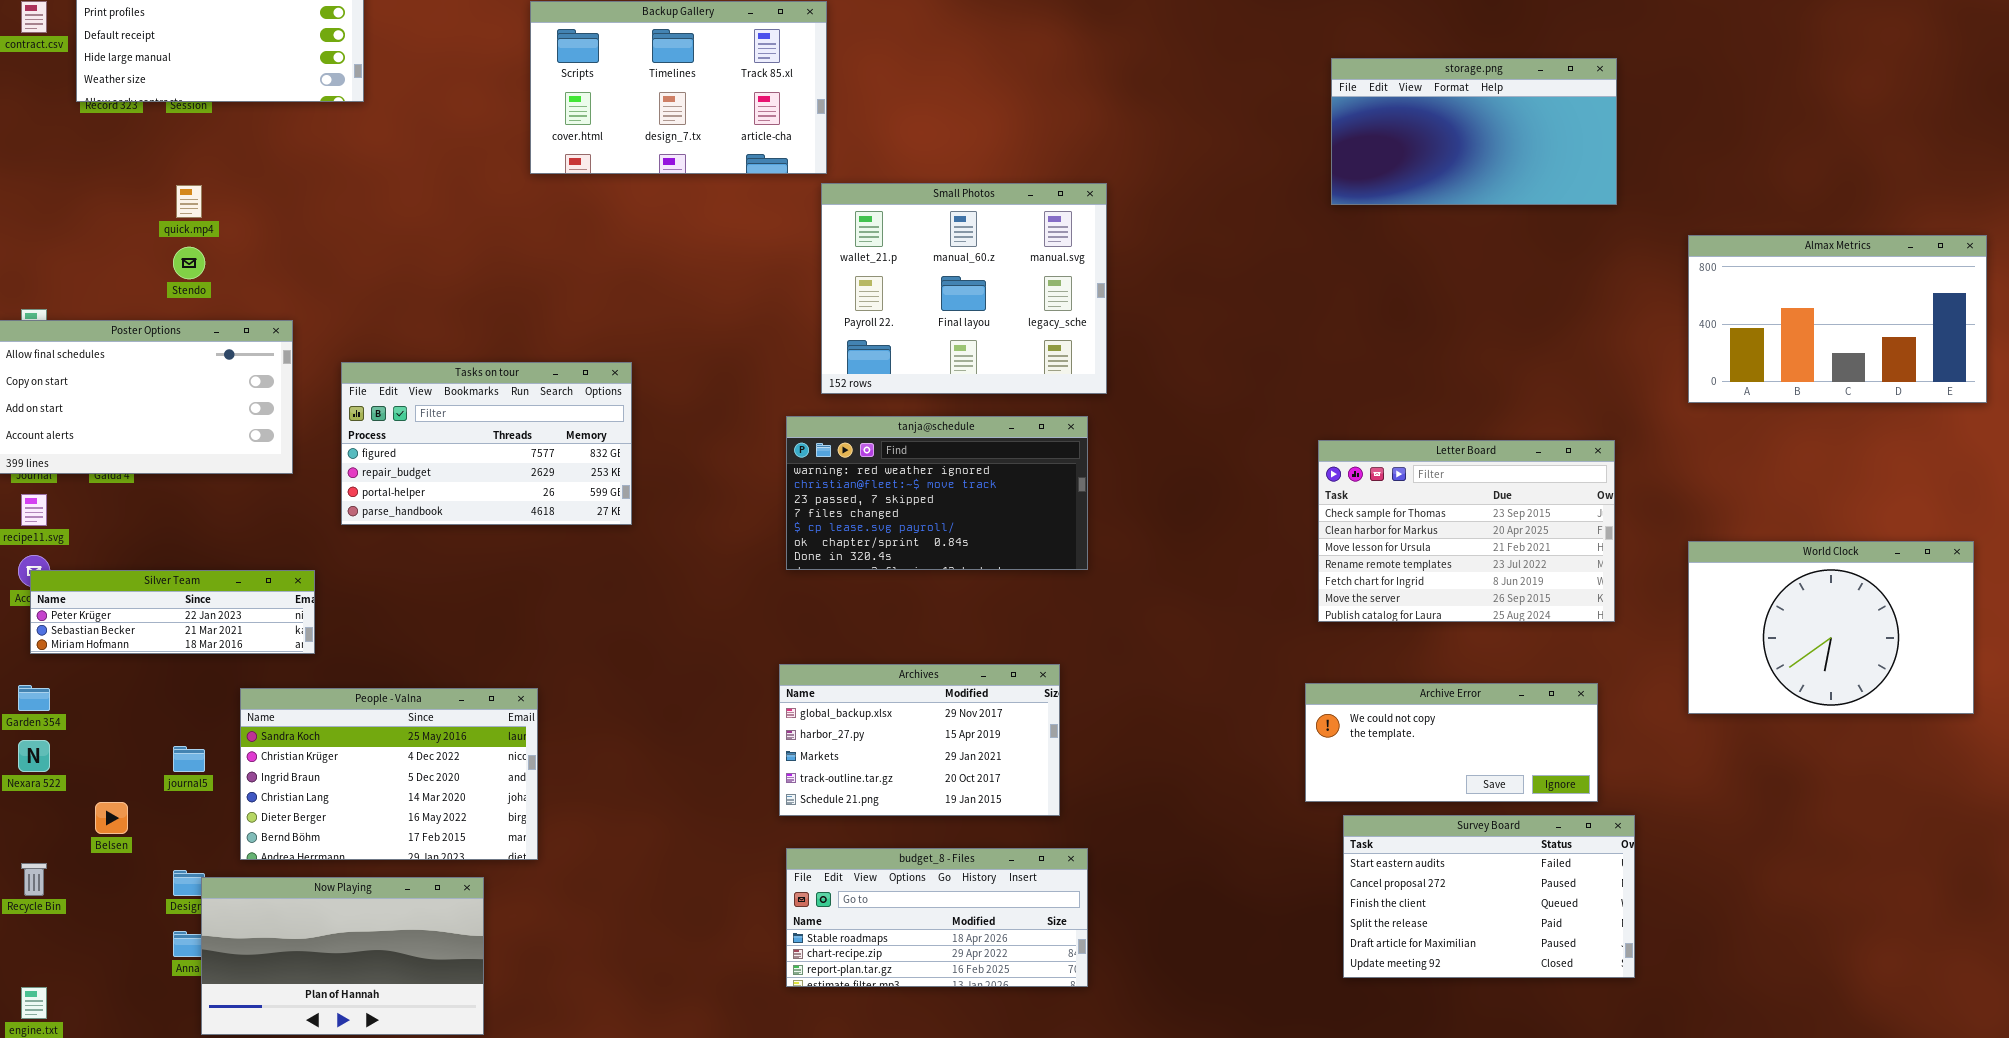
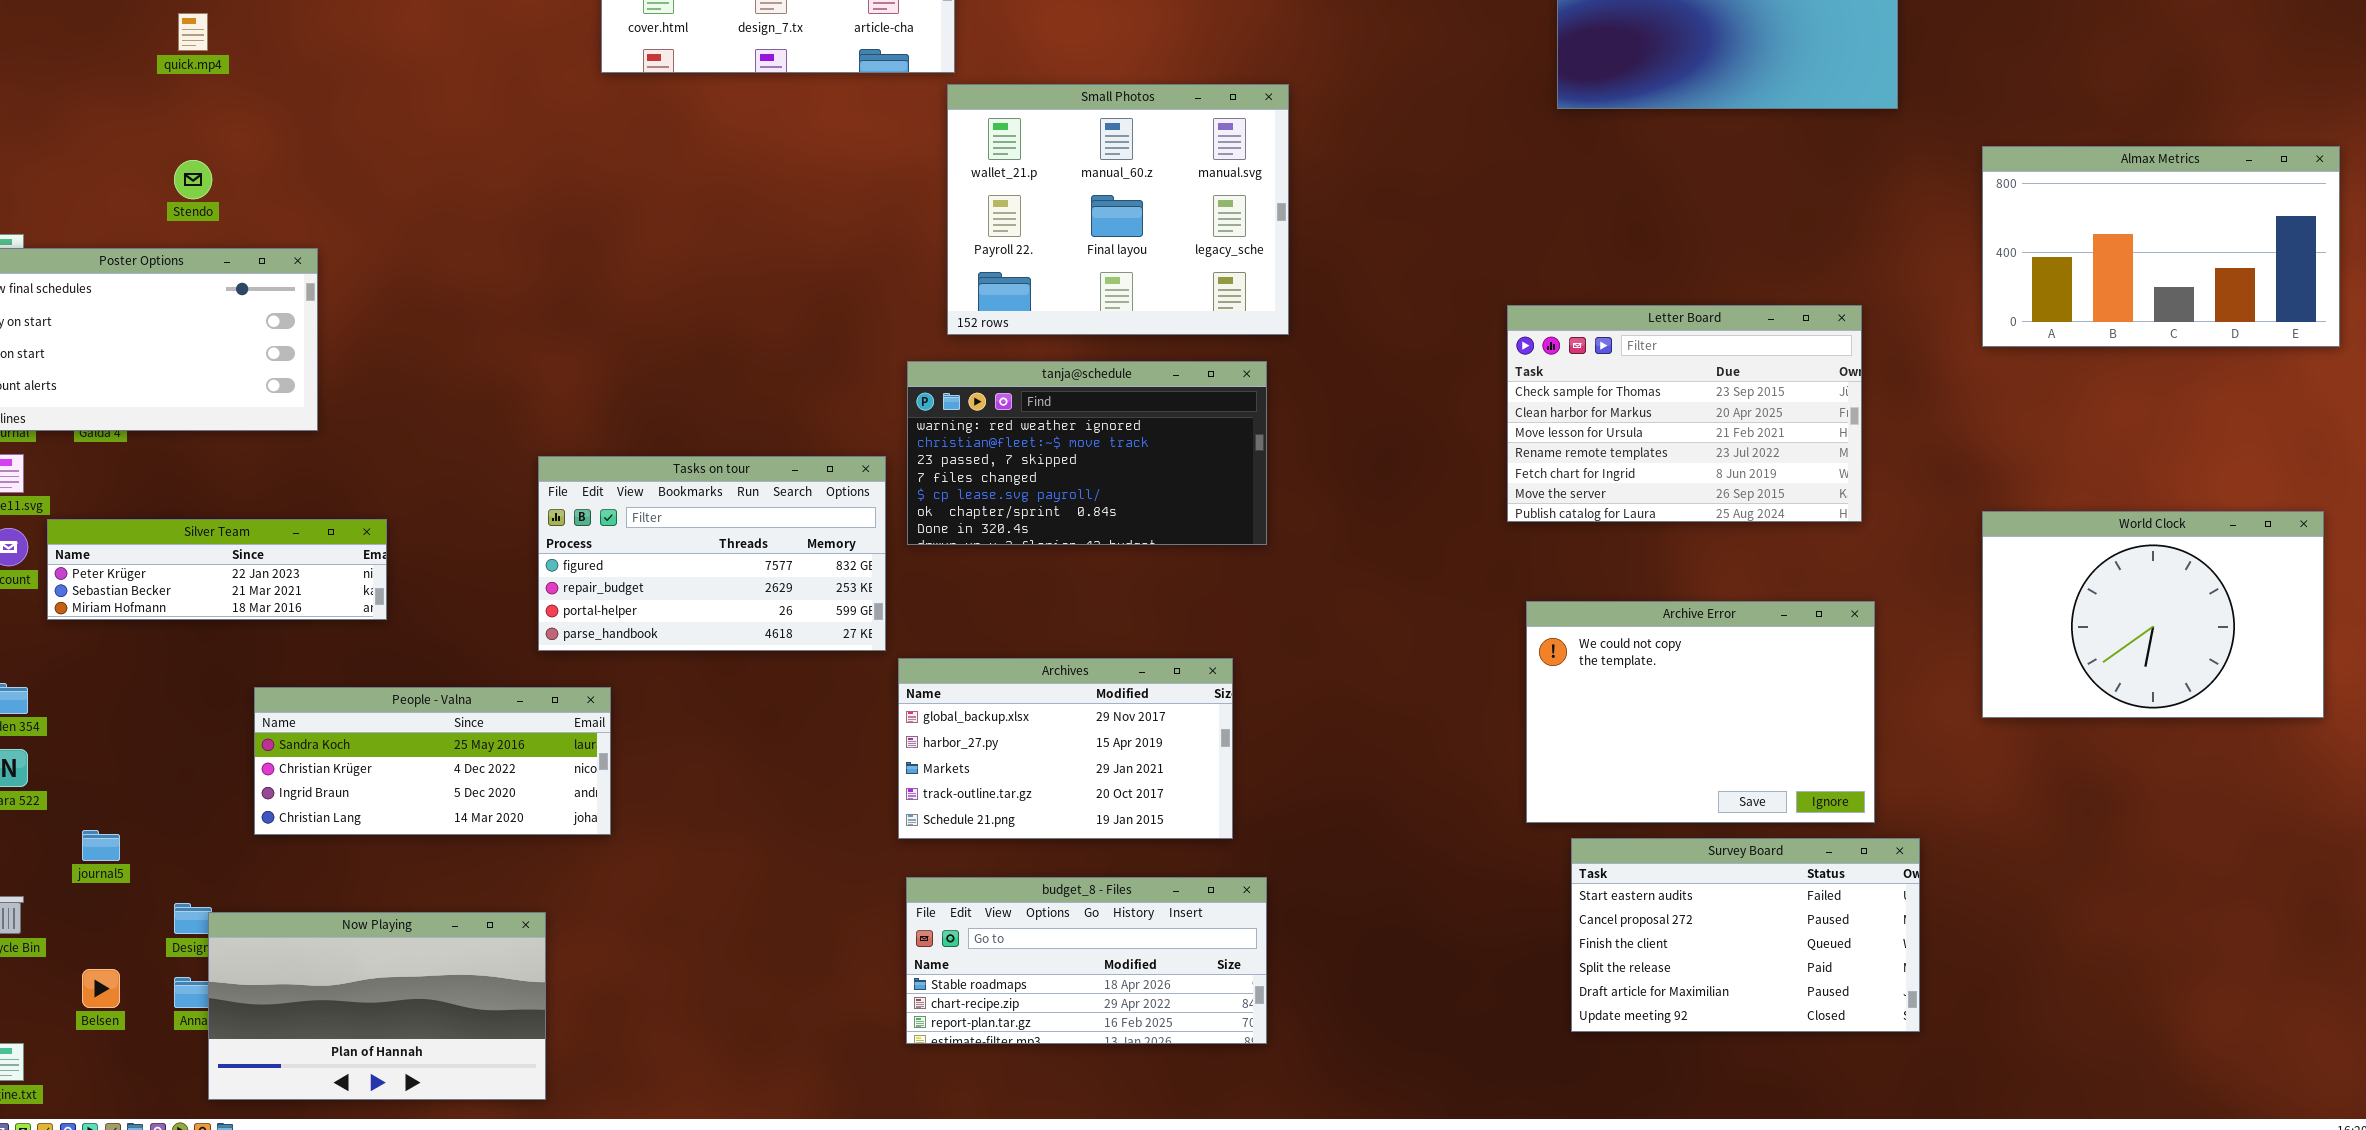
quick.mp4: [176,185,202,218] -> [178,13,208,51], moved
Tasks on tour: [341,362,632,525] -> [538,456,886,651], moved
Letter Board: [1318,440,1615,622] -> [1507,305,1862,522], moved
Silver Team: [30,570,315,654] -> [47,519,387,620], moved
Archive Error: [1305,683,1598,802] -> [1526,601,1875,823], resized
People - Valna: [240,688,538,860] -> [254,687,611,835], resized
journal5: [173,746,205,772] -> [82,830,120,861], moved
Belsen: [95,802,128,834] -> [82,969,120,1008], moved

